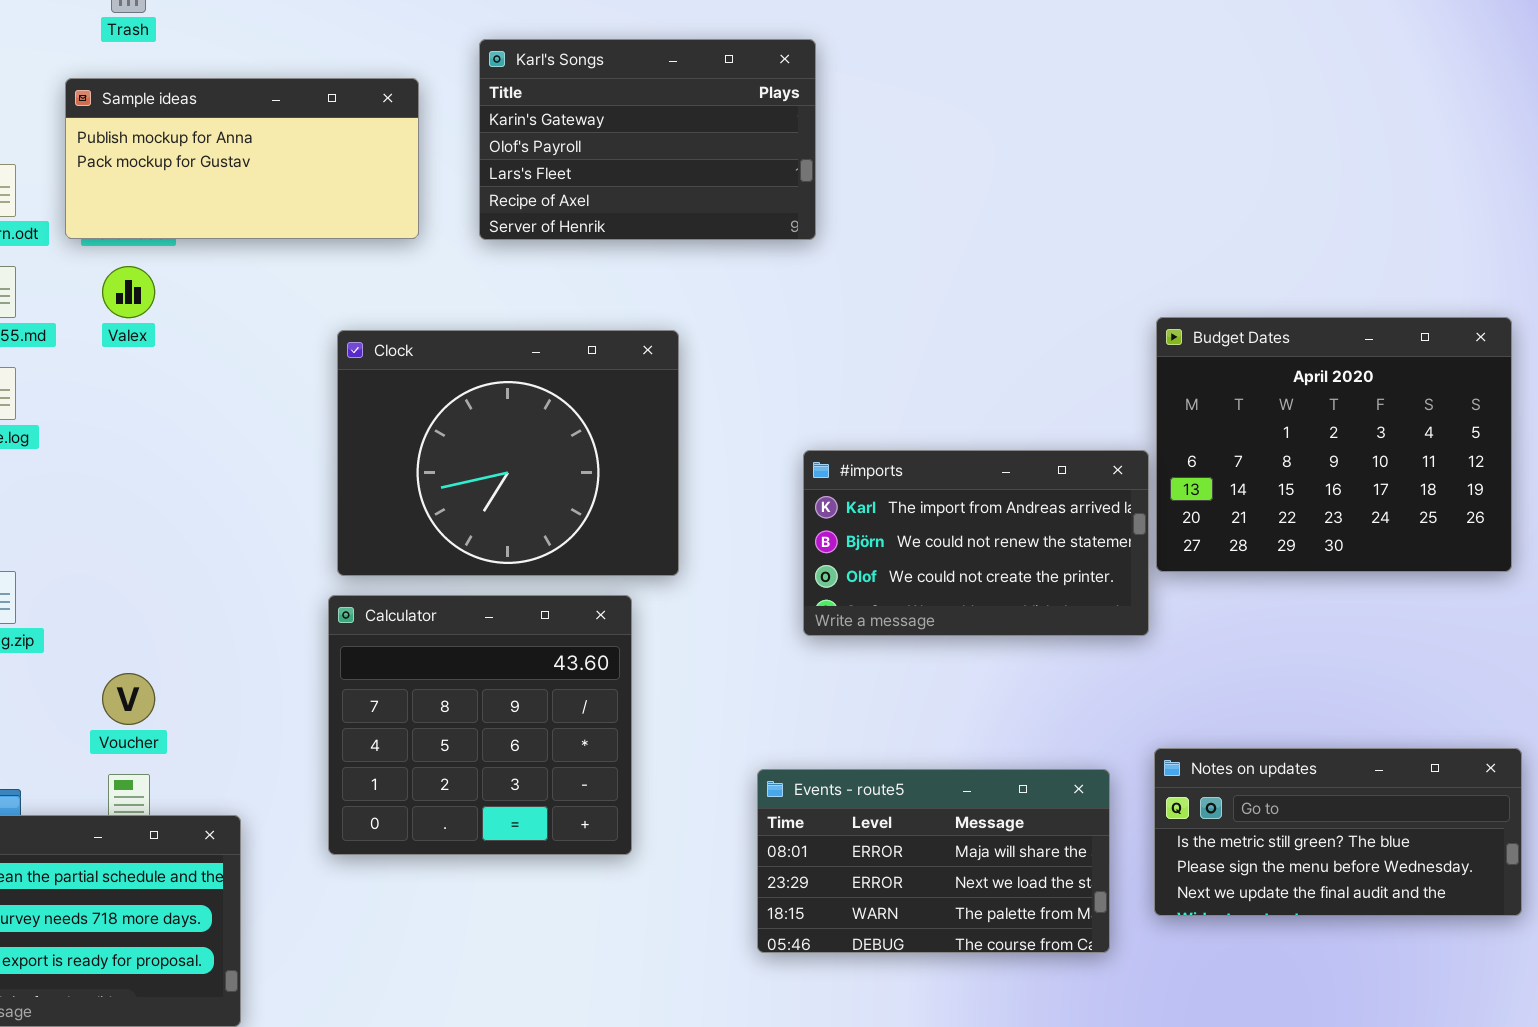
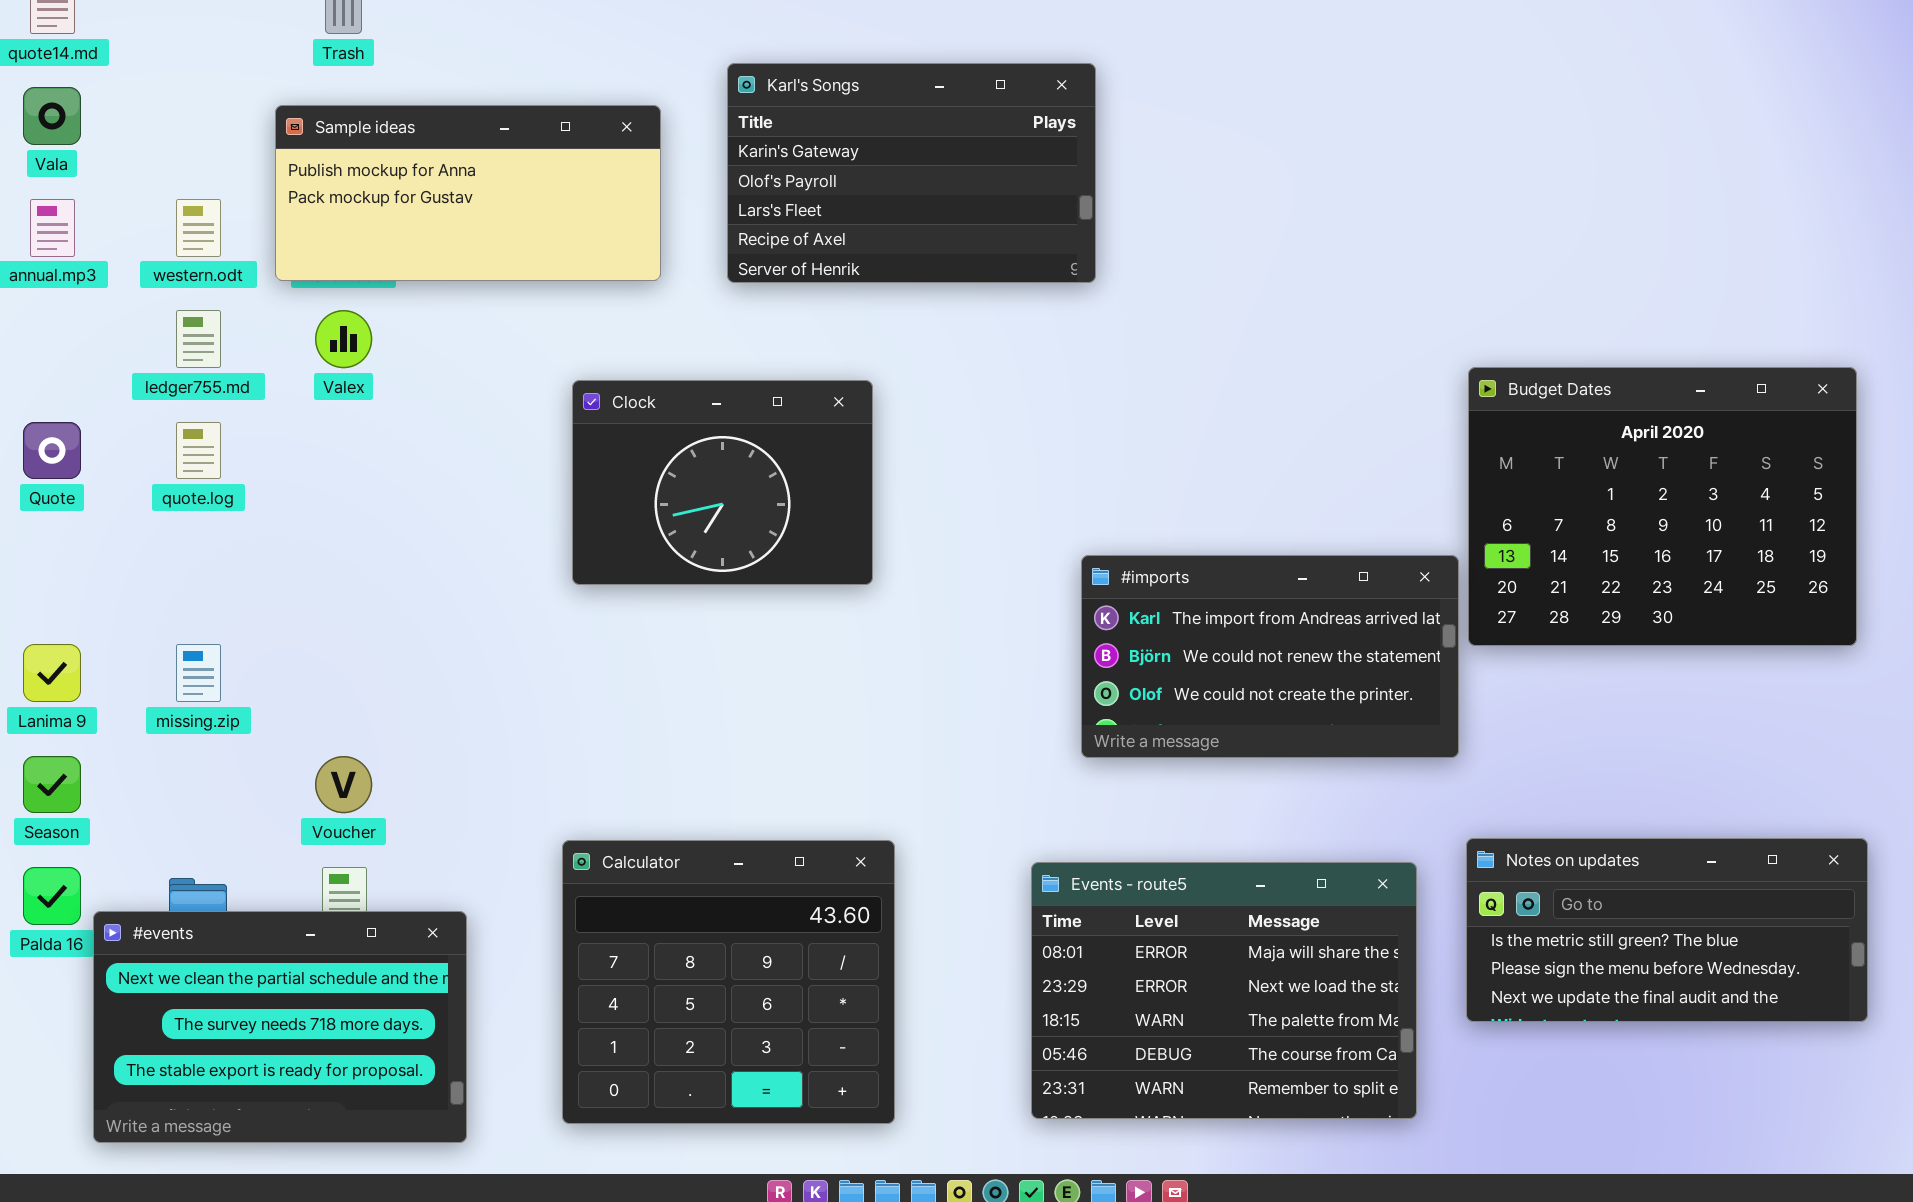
Clock: [337,330,679,576] -> [572,380,873,585], resized
#imports: [803,450,1149,636] -> [1081,555,1459,758], moved
Calculator: [328,595,632,855] -> [562,840,895,1124], moved
Events - route5: [757,769,1110,953] -> [1031,862,1417,1119], resized

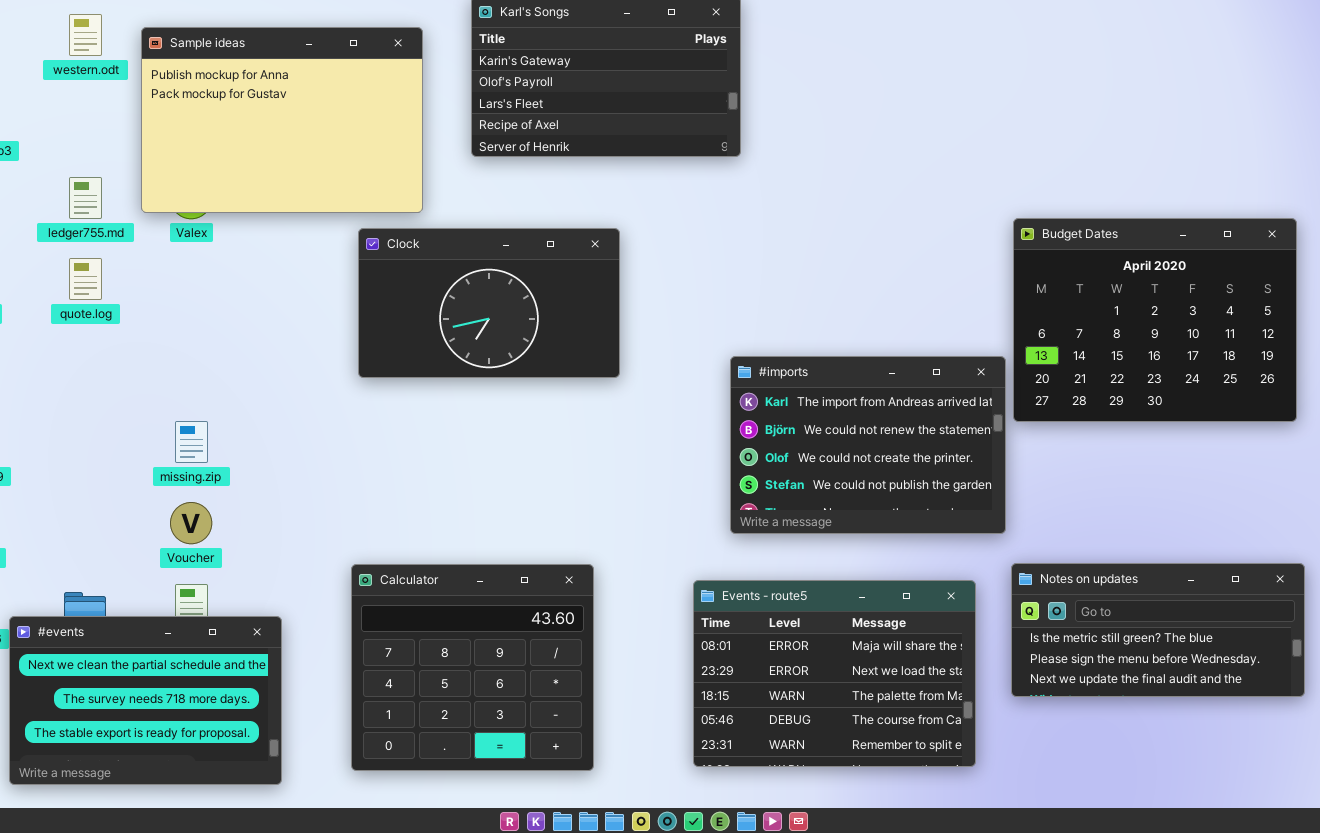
Sample ideas: [275,105,661,281] -> [141,27,423,213], resized
western.odt: [176,199,221,257] -> [69,14,102,56], moved
Clock: [572,380,873,585] -> [358,228,620,378], resized
#imports: [1081,555,1459,758] -> [730,356,1006,534], resized
missing.zip: [176,644,221,702] -> [175,421,208,463], moved

